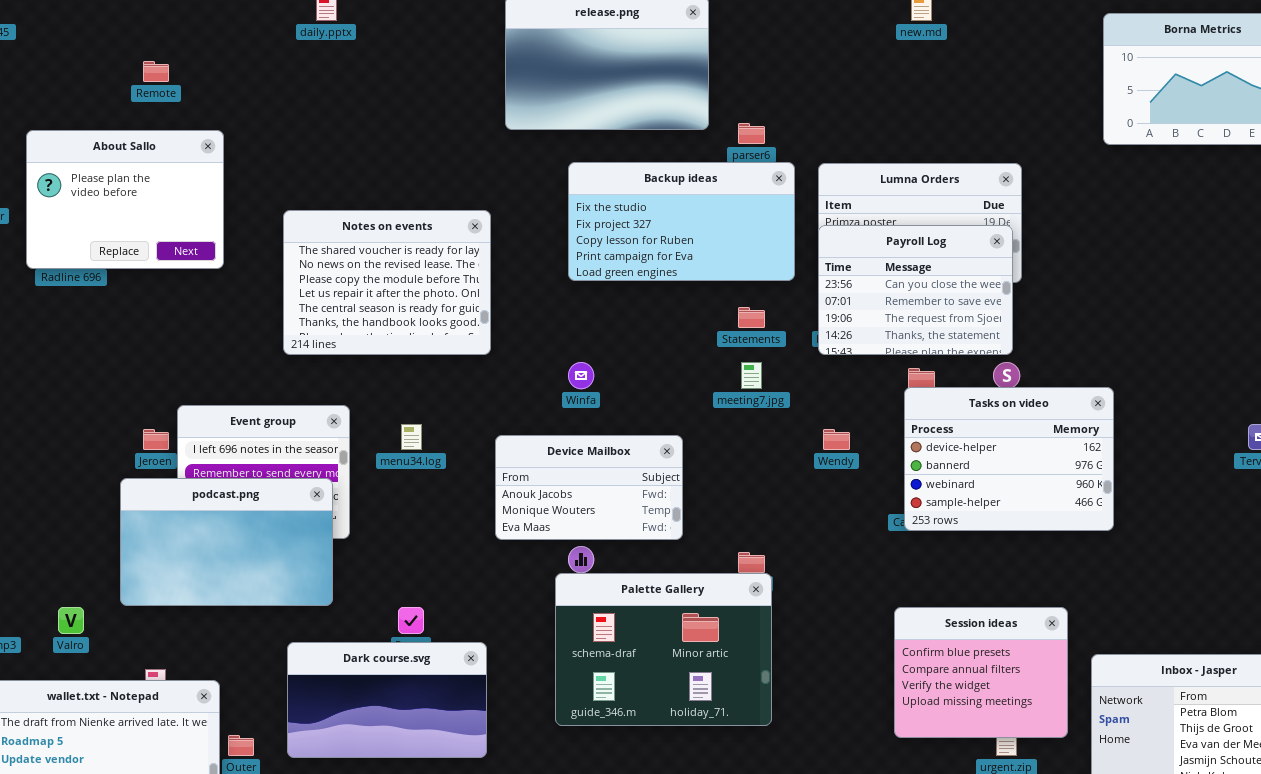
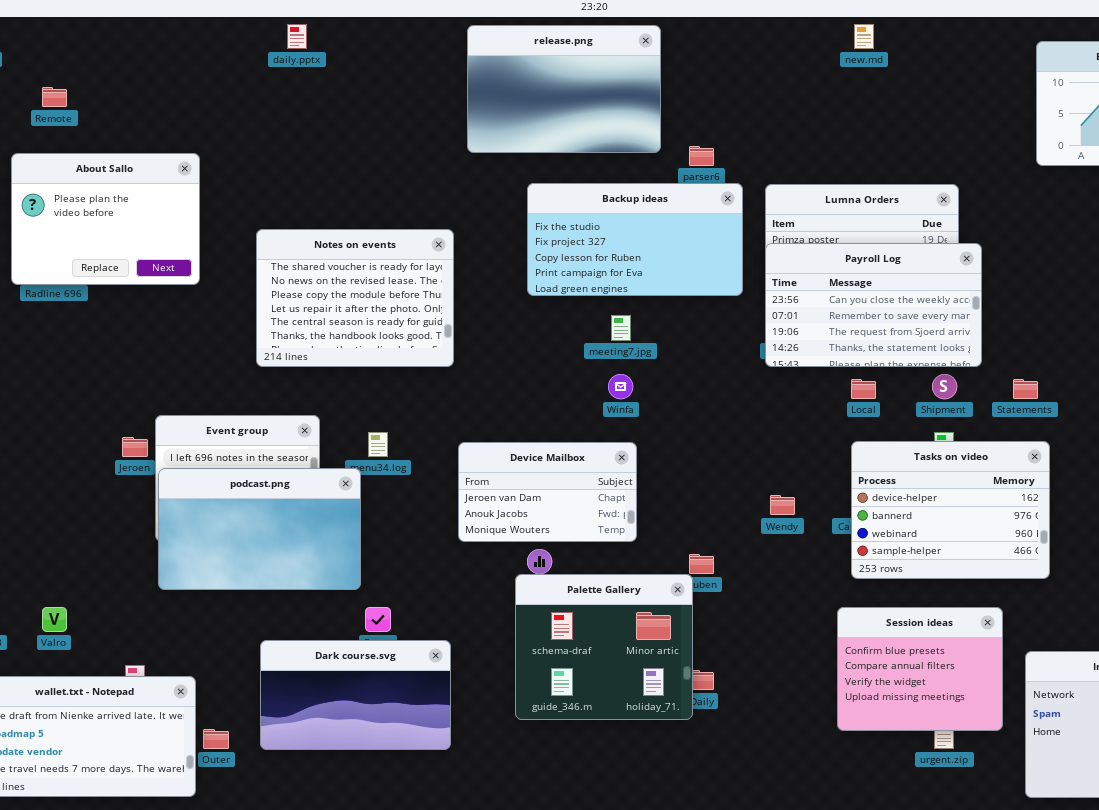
Remote: [143,61,169,82] -> [42,87,67,107], moved
Payroll Log: [818,225,1013,355] -> [765,243,982,367], resized
Statements: [738,307,765,328] -> [1013,379,1038,399], moved
Winfa: [568,362,594,389] -> [608,374,633,399], moved
meeting7.jpg: [741,362,762,389] -> [611,315,631,341], moved
Tasks on video: [904,387,1114,531] -> [851,441,1050,579], moved
Wendy: [823,429,850,450] -> [770,495,795,515], moved
Device Mailbox: [495,435,683,540] -> [458,442,637,542], scrolled up 1 row
podcast.png: [120,478,333,606] -> [158,468,361,590], moved
Palette Gallery: [555,573,772,726] -> [515,574,693,720], resized

